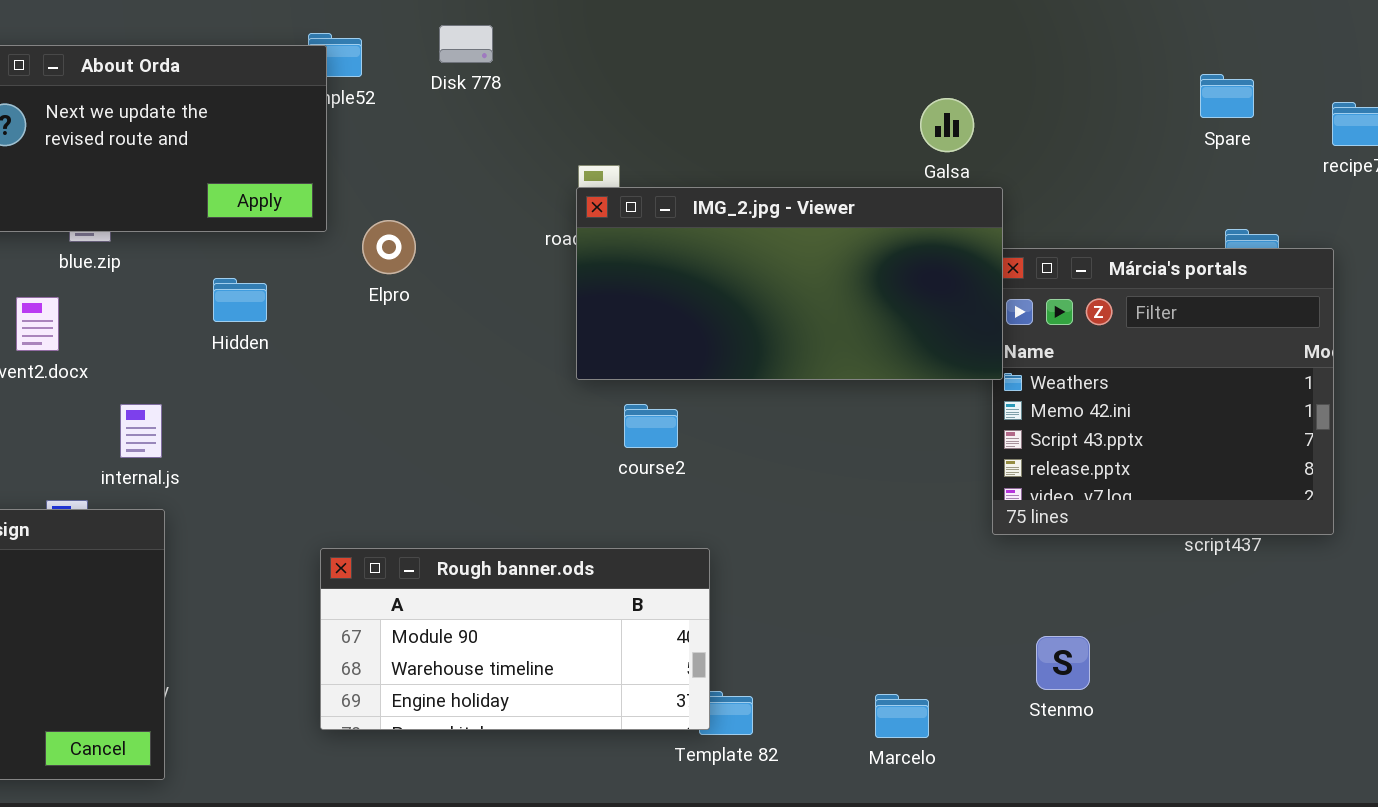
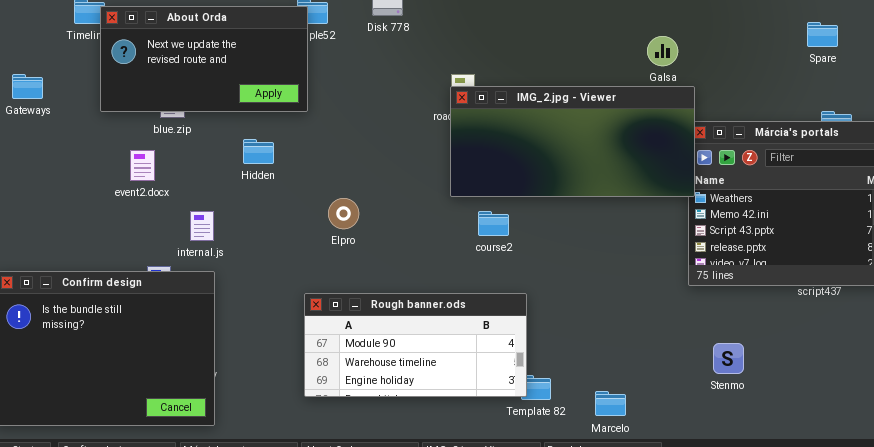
Elpro: [362,220,416,274] -> [328,198,359,229], moved
Marcelo: [875,694,929,738] -> [595,391,626,416], moved

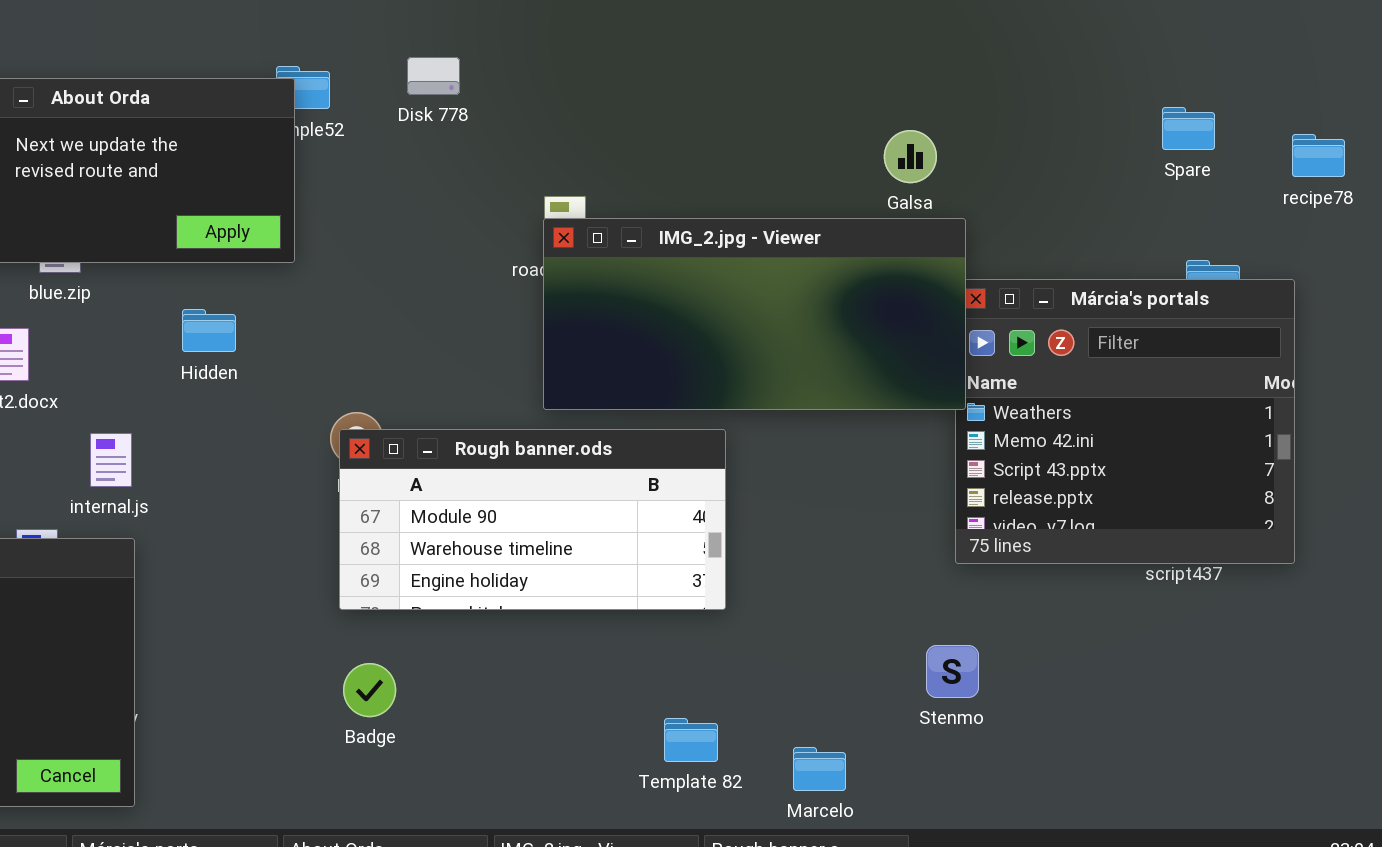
Rough banner.ods: [304,293,527,397] -> [339,429,726,610], moved
Stenmo: [713,343,744,374] -> [926,645,979,698], moved

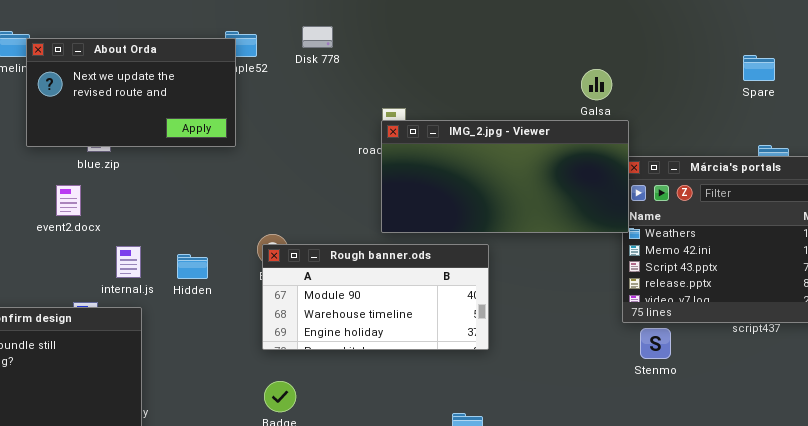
Hidden: [182,309,236,352] -> [177,254,208,279], moved
Stenmo: [926,645,979,698] -> [640,328,671,359], moved

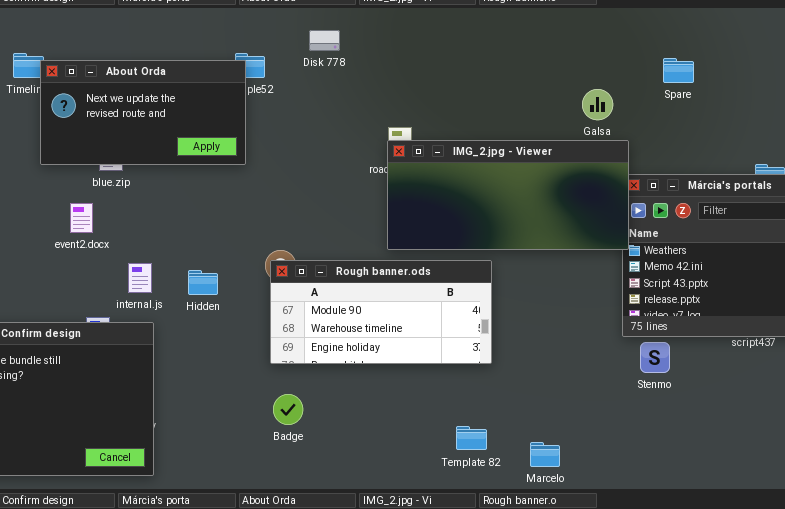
Disk 778: [302,26,333,48] -> [309,30,340,51], moved
Spare: [743,55,775,81] -> [663,58,694,83], moved

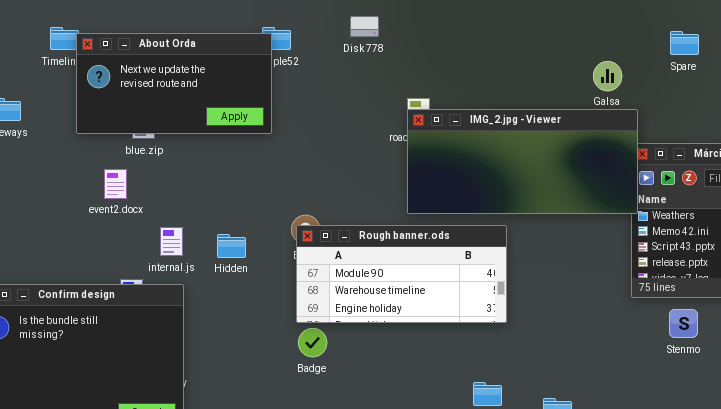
Disk 778: [309,30,340,51] -> [350,16,379,37], moved
Stenmo: [640,342,670,373] -> [669,309,698,338], moved
Badge: [273,394,303,425] -> [298,328,327,357], moved

